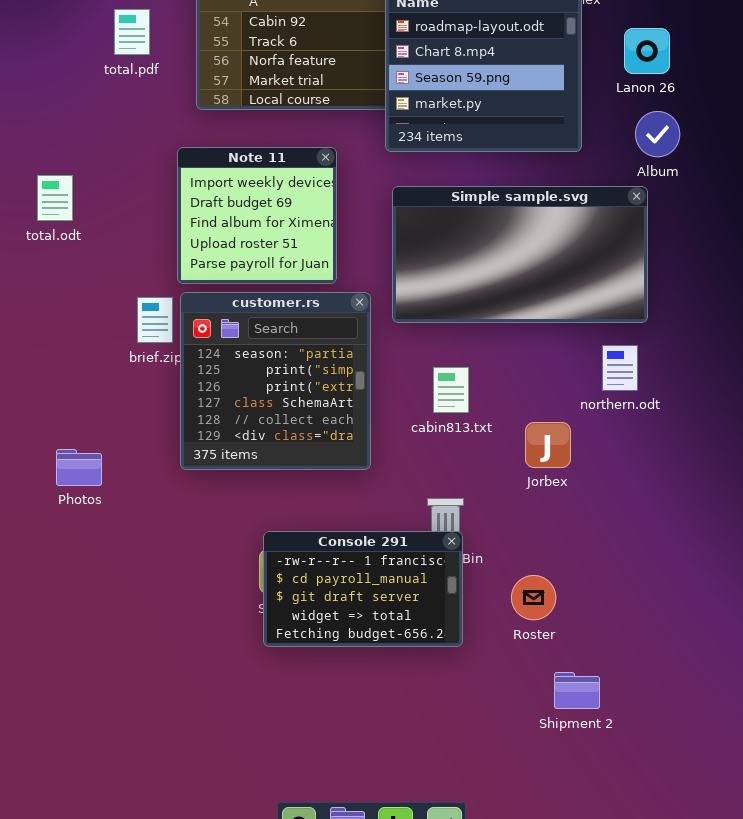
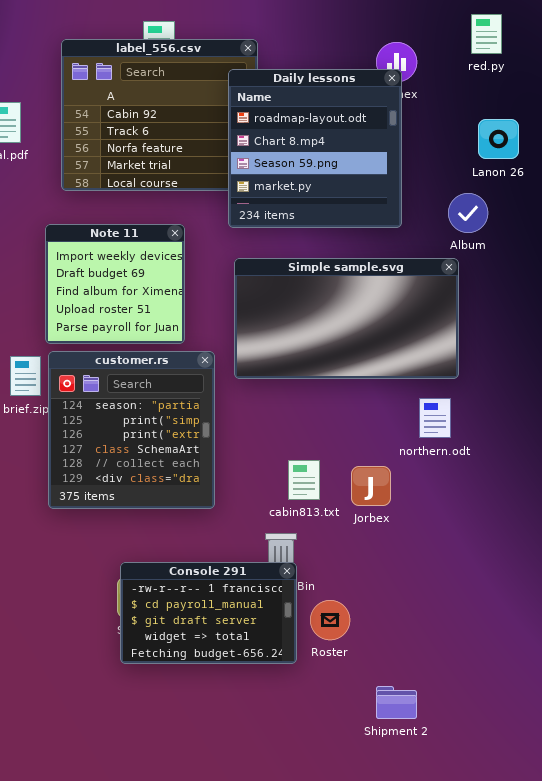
Lanon 26: [624,28,670,74] -> [478,119,519,159], moved
cabin813.txt: [433,367,469,413] -> [288,460,320,500], moved
Roster: [511,575,556,620] -> [310,600,350,640], moved

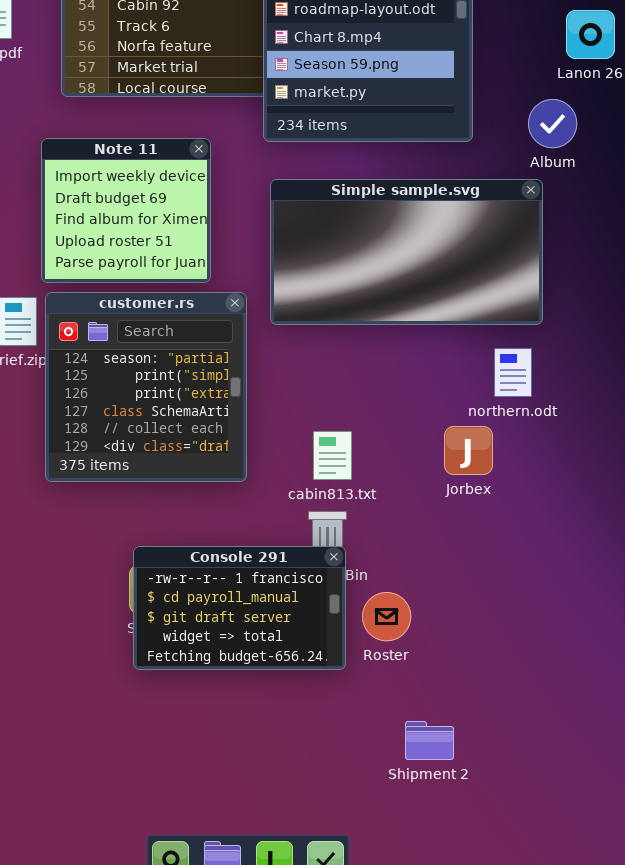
cabin813.txt: [288,460,320,500] -> [313,431,352,480], moved
Jorbex: [351,466,391,506] -> [444,426,493,475], moved
Shipment 2: [376,686,417,719] -> [405,721,454,760], moved

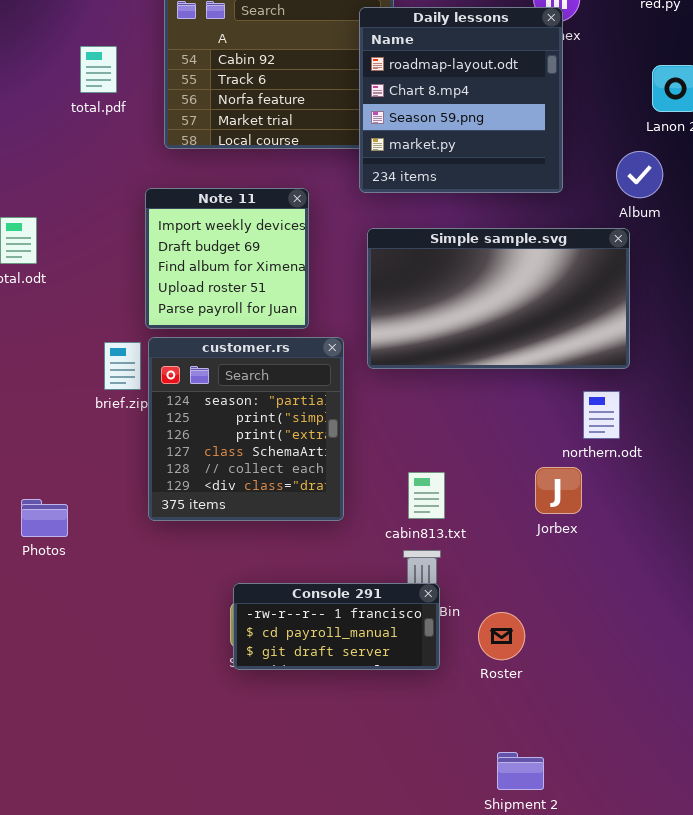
Console 291: [133,546,346,670] -> [233,583,440,670], resized
Roster: [362,592,411,641] -> [478,612,525,660], moved

